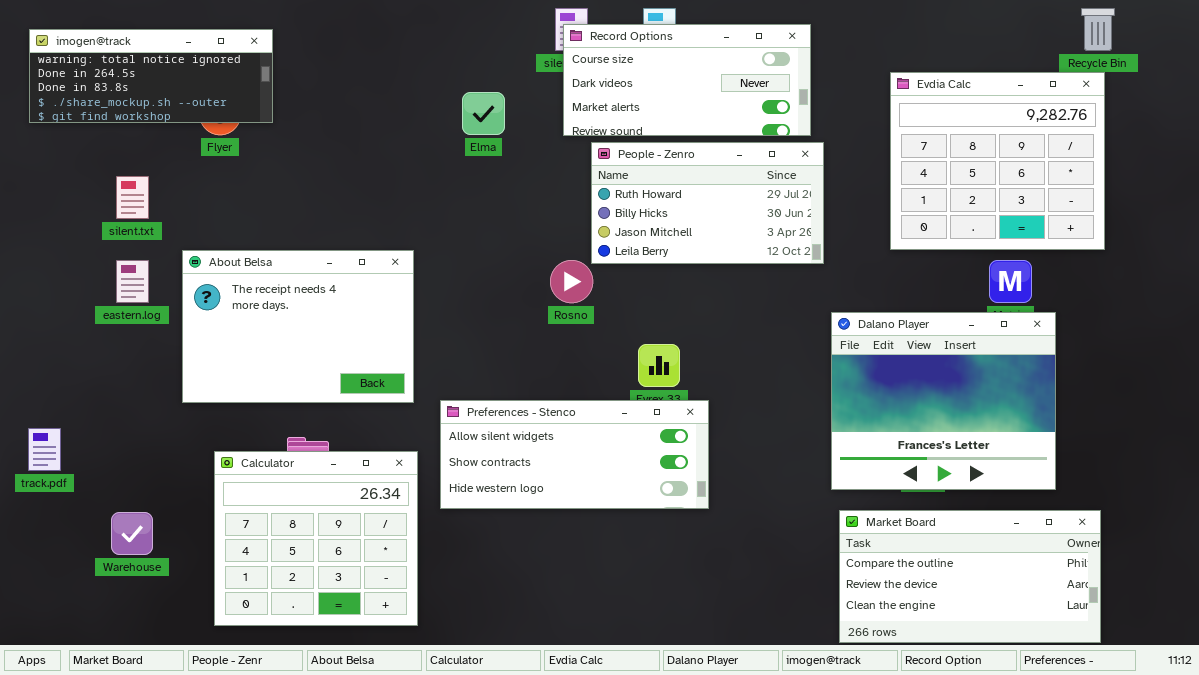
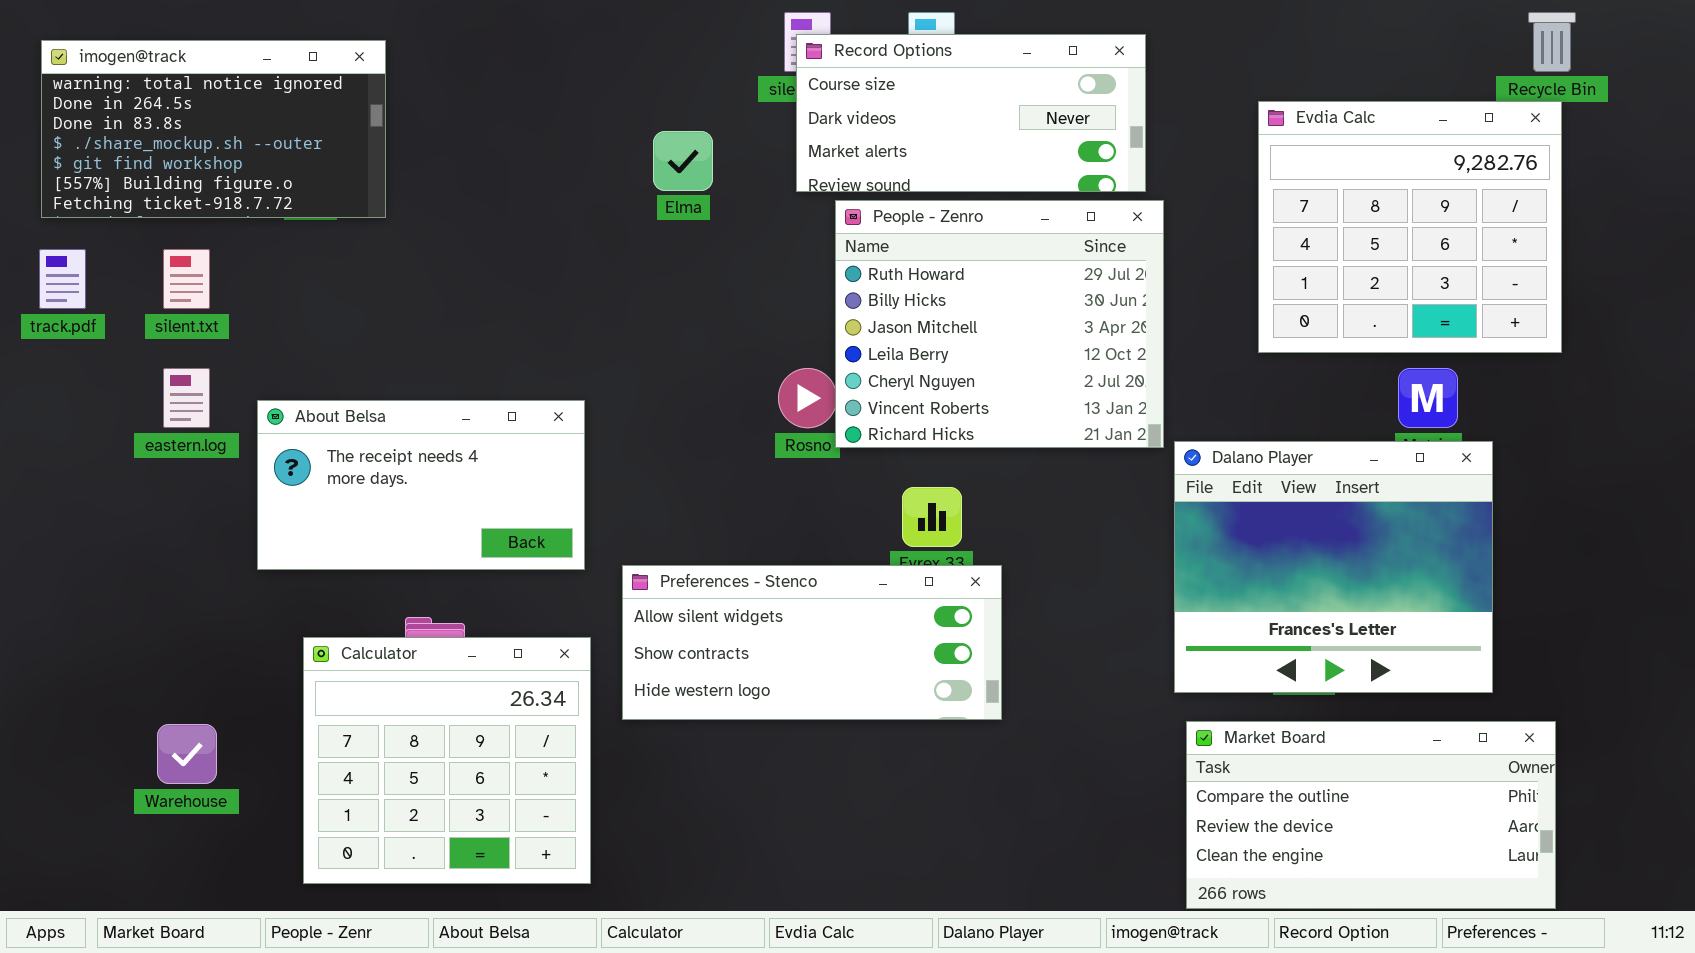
imogen@track: [29,29,273,123] -> [41,40,386,218], resized
People - Zenro: [591,142,824,264] -> [835,200,1164,448], resized
About Belsa: [182,250,414,403] -> [257,400,585,570], resized
track.pdf: [28,428,61,471] -> [39,249,86,309], moved

